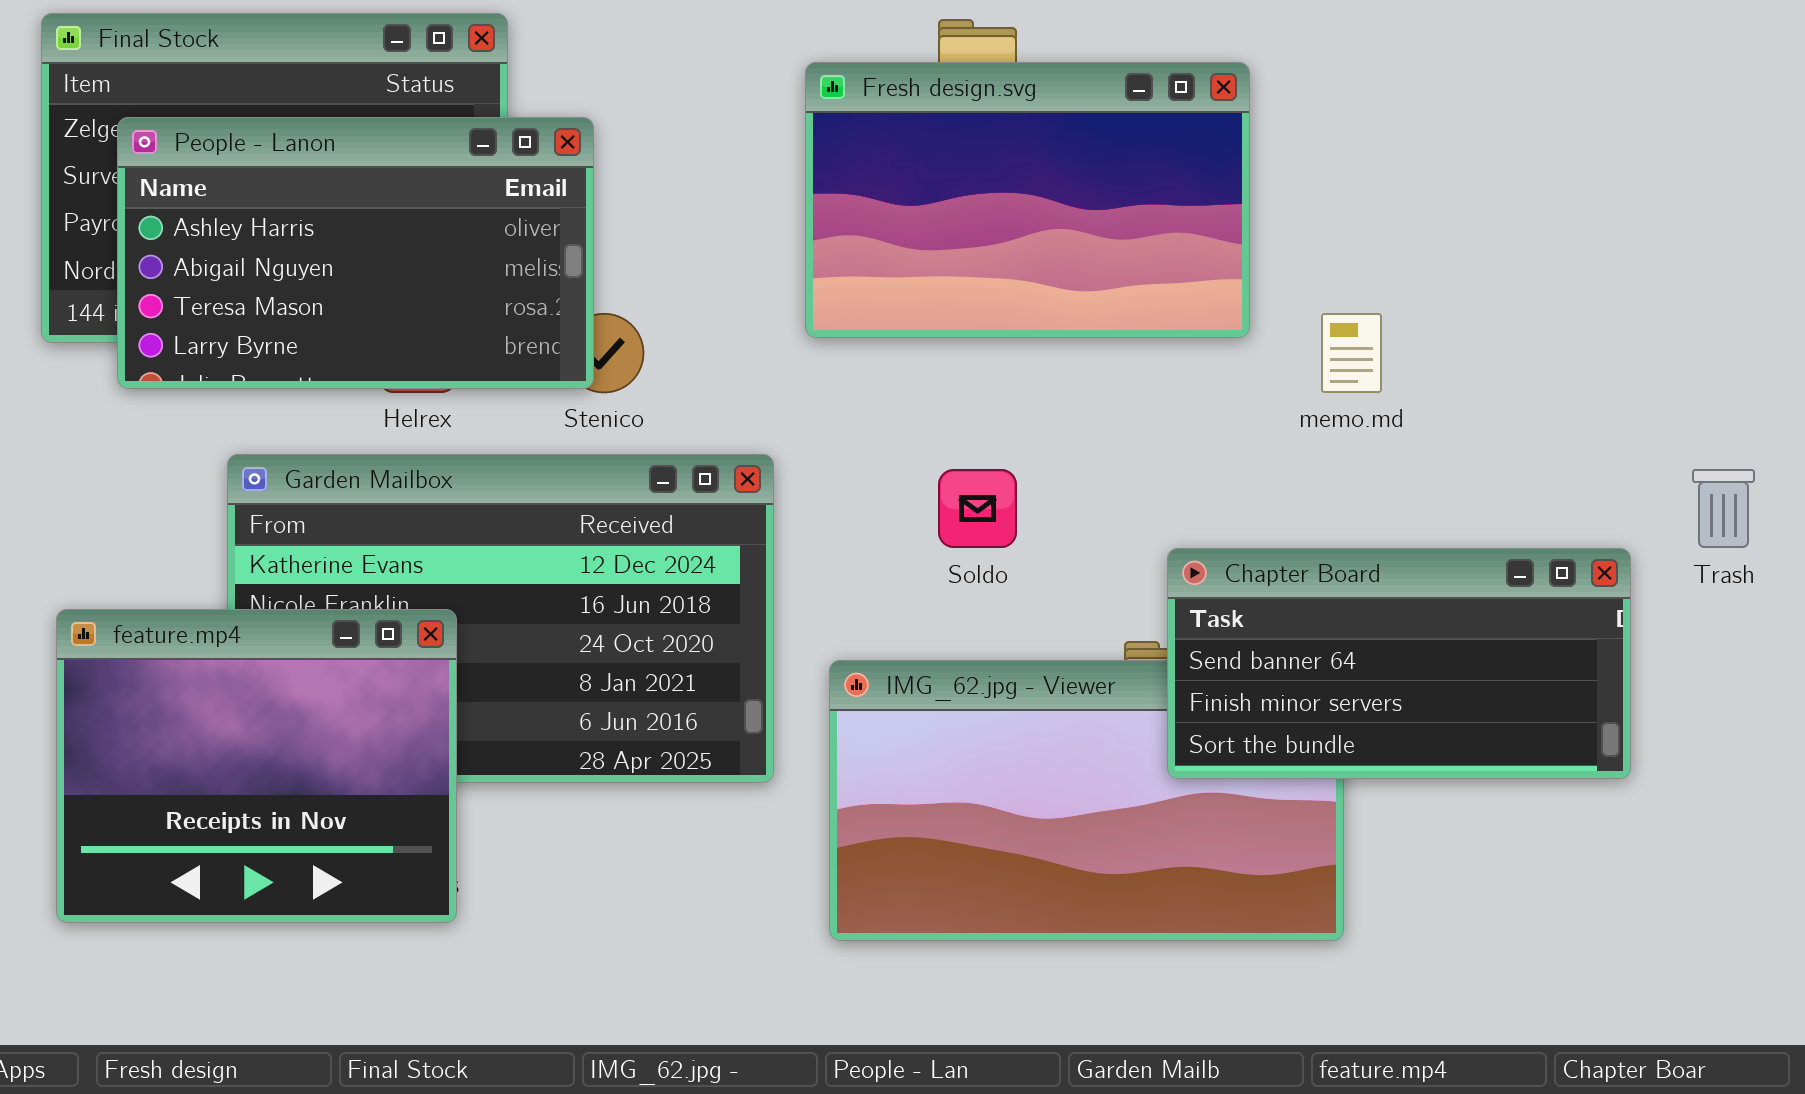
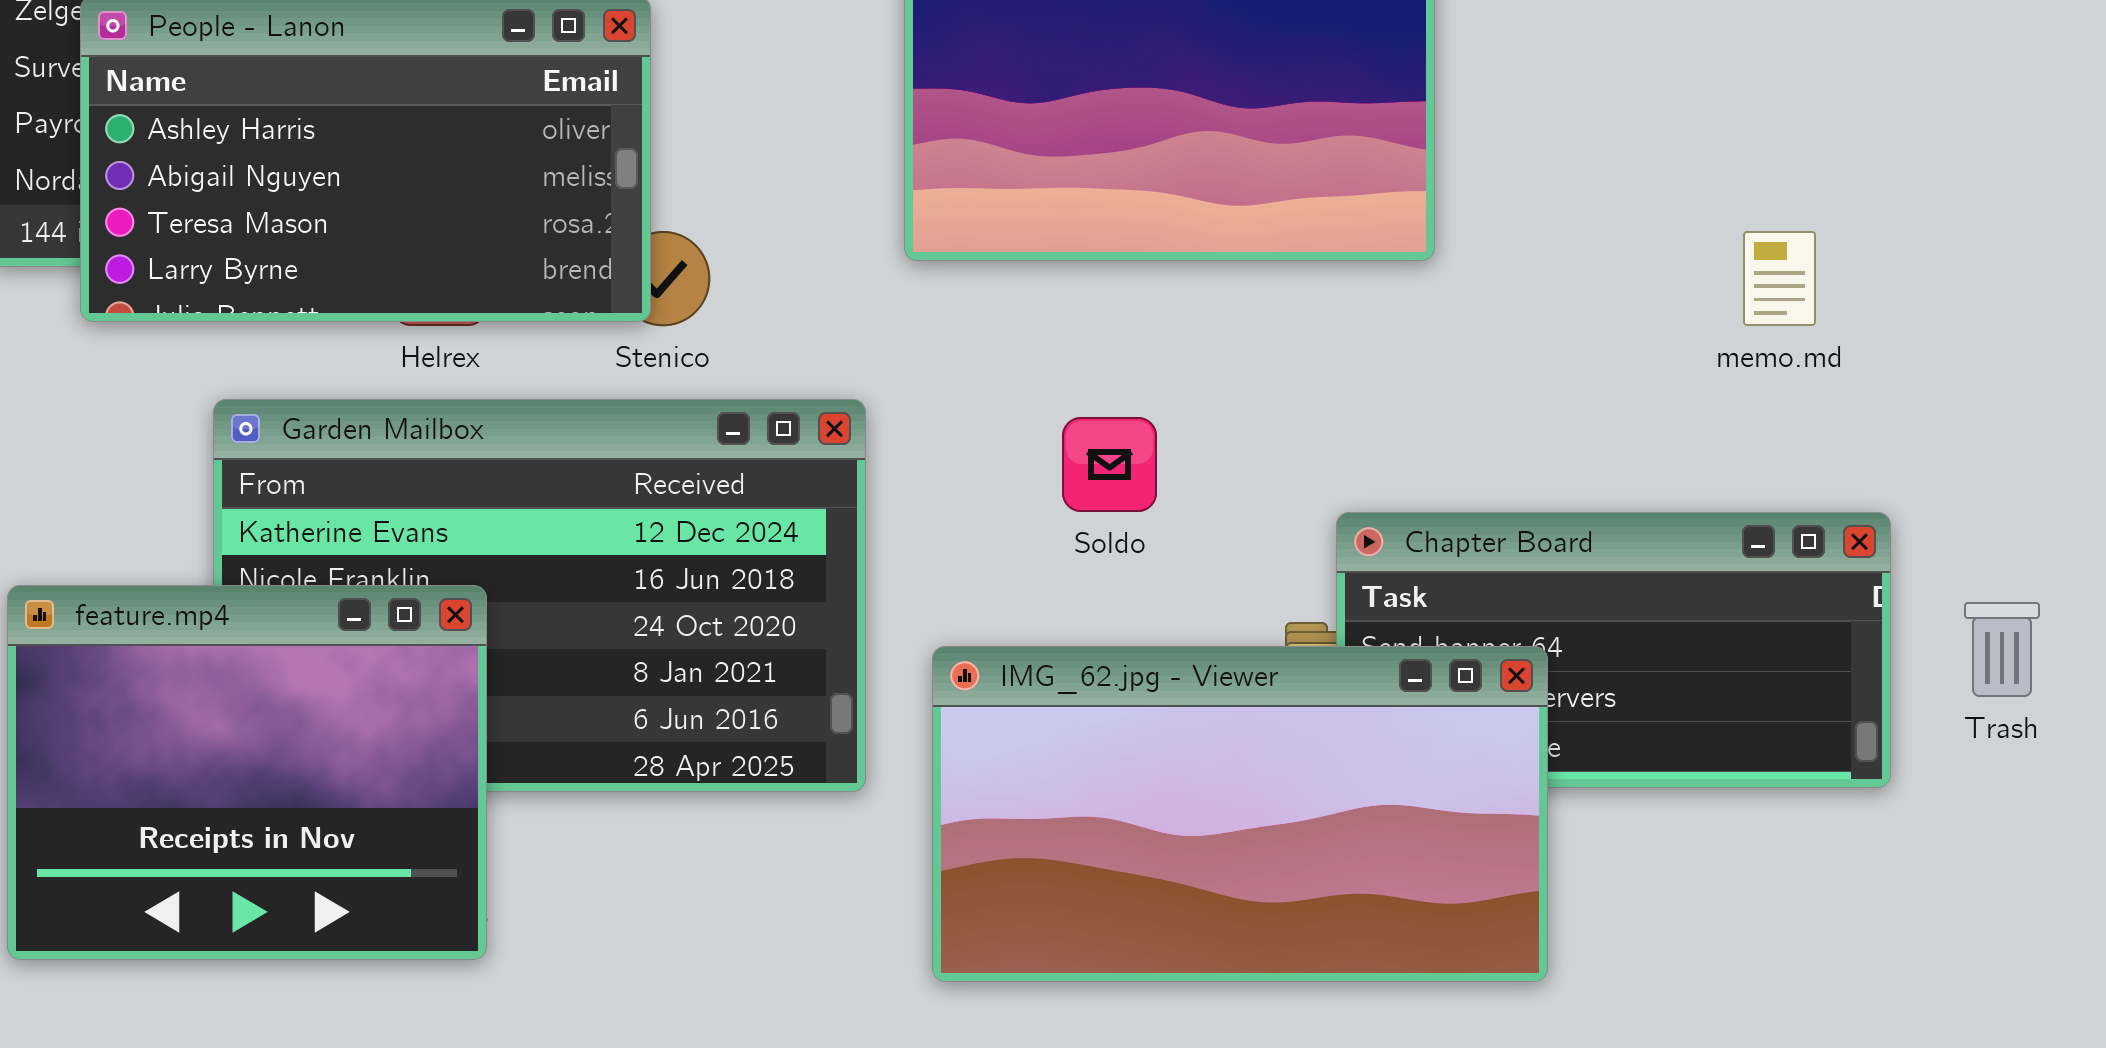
memo.md: [1321,313,1382,393] -> [1743,231,1816,326], moved
Trash: [1692,469,1755,548] -> [1964,602,2040,697], moved
IMG_62.jpg - Viewer: [829,660,1344,941] -> [932,646,1548,982], raised

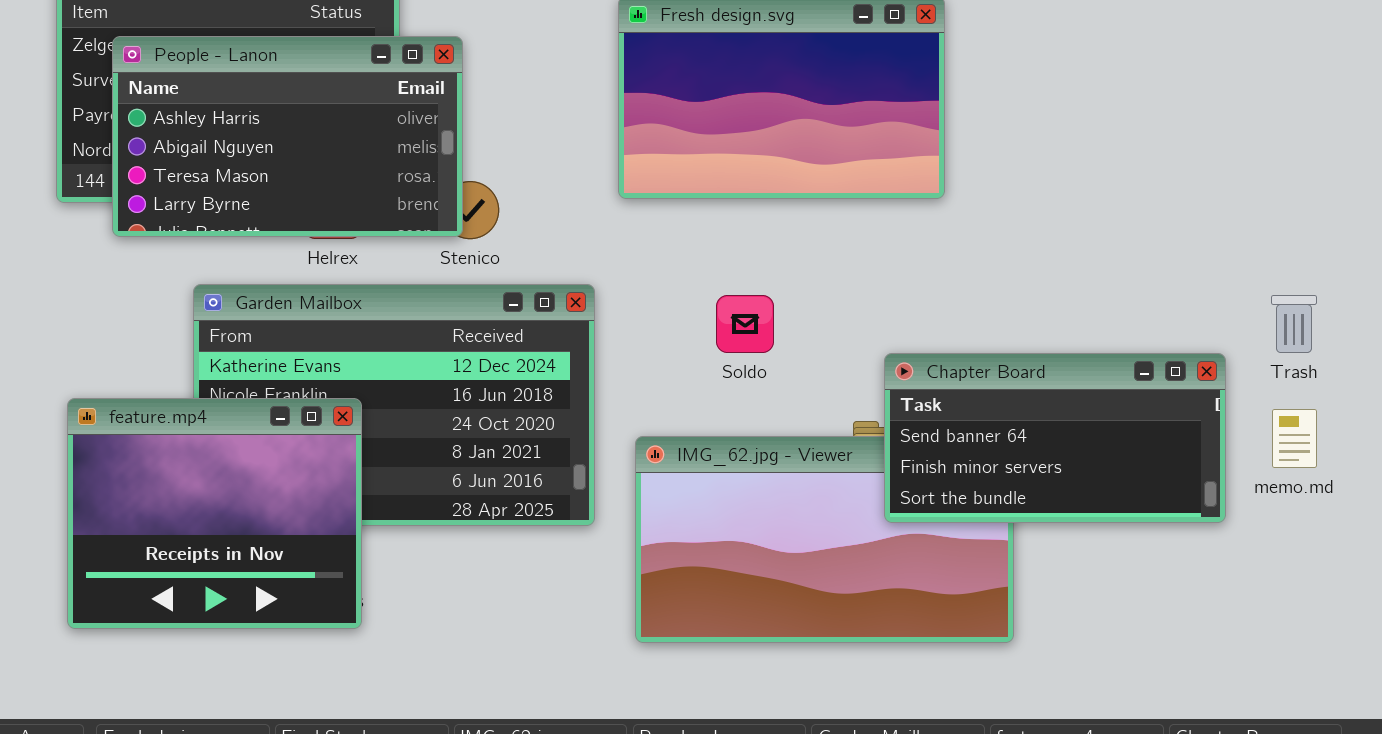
memo.md: [1743,231,1816,326] -> [1272,409,1317,468], moved
Chapter Board: [1336,512,1891,788] -> [884,353,1226,523], raised
Trash: [1964,602,2040,697] -> [1271,295,1317,353], moved

